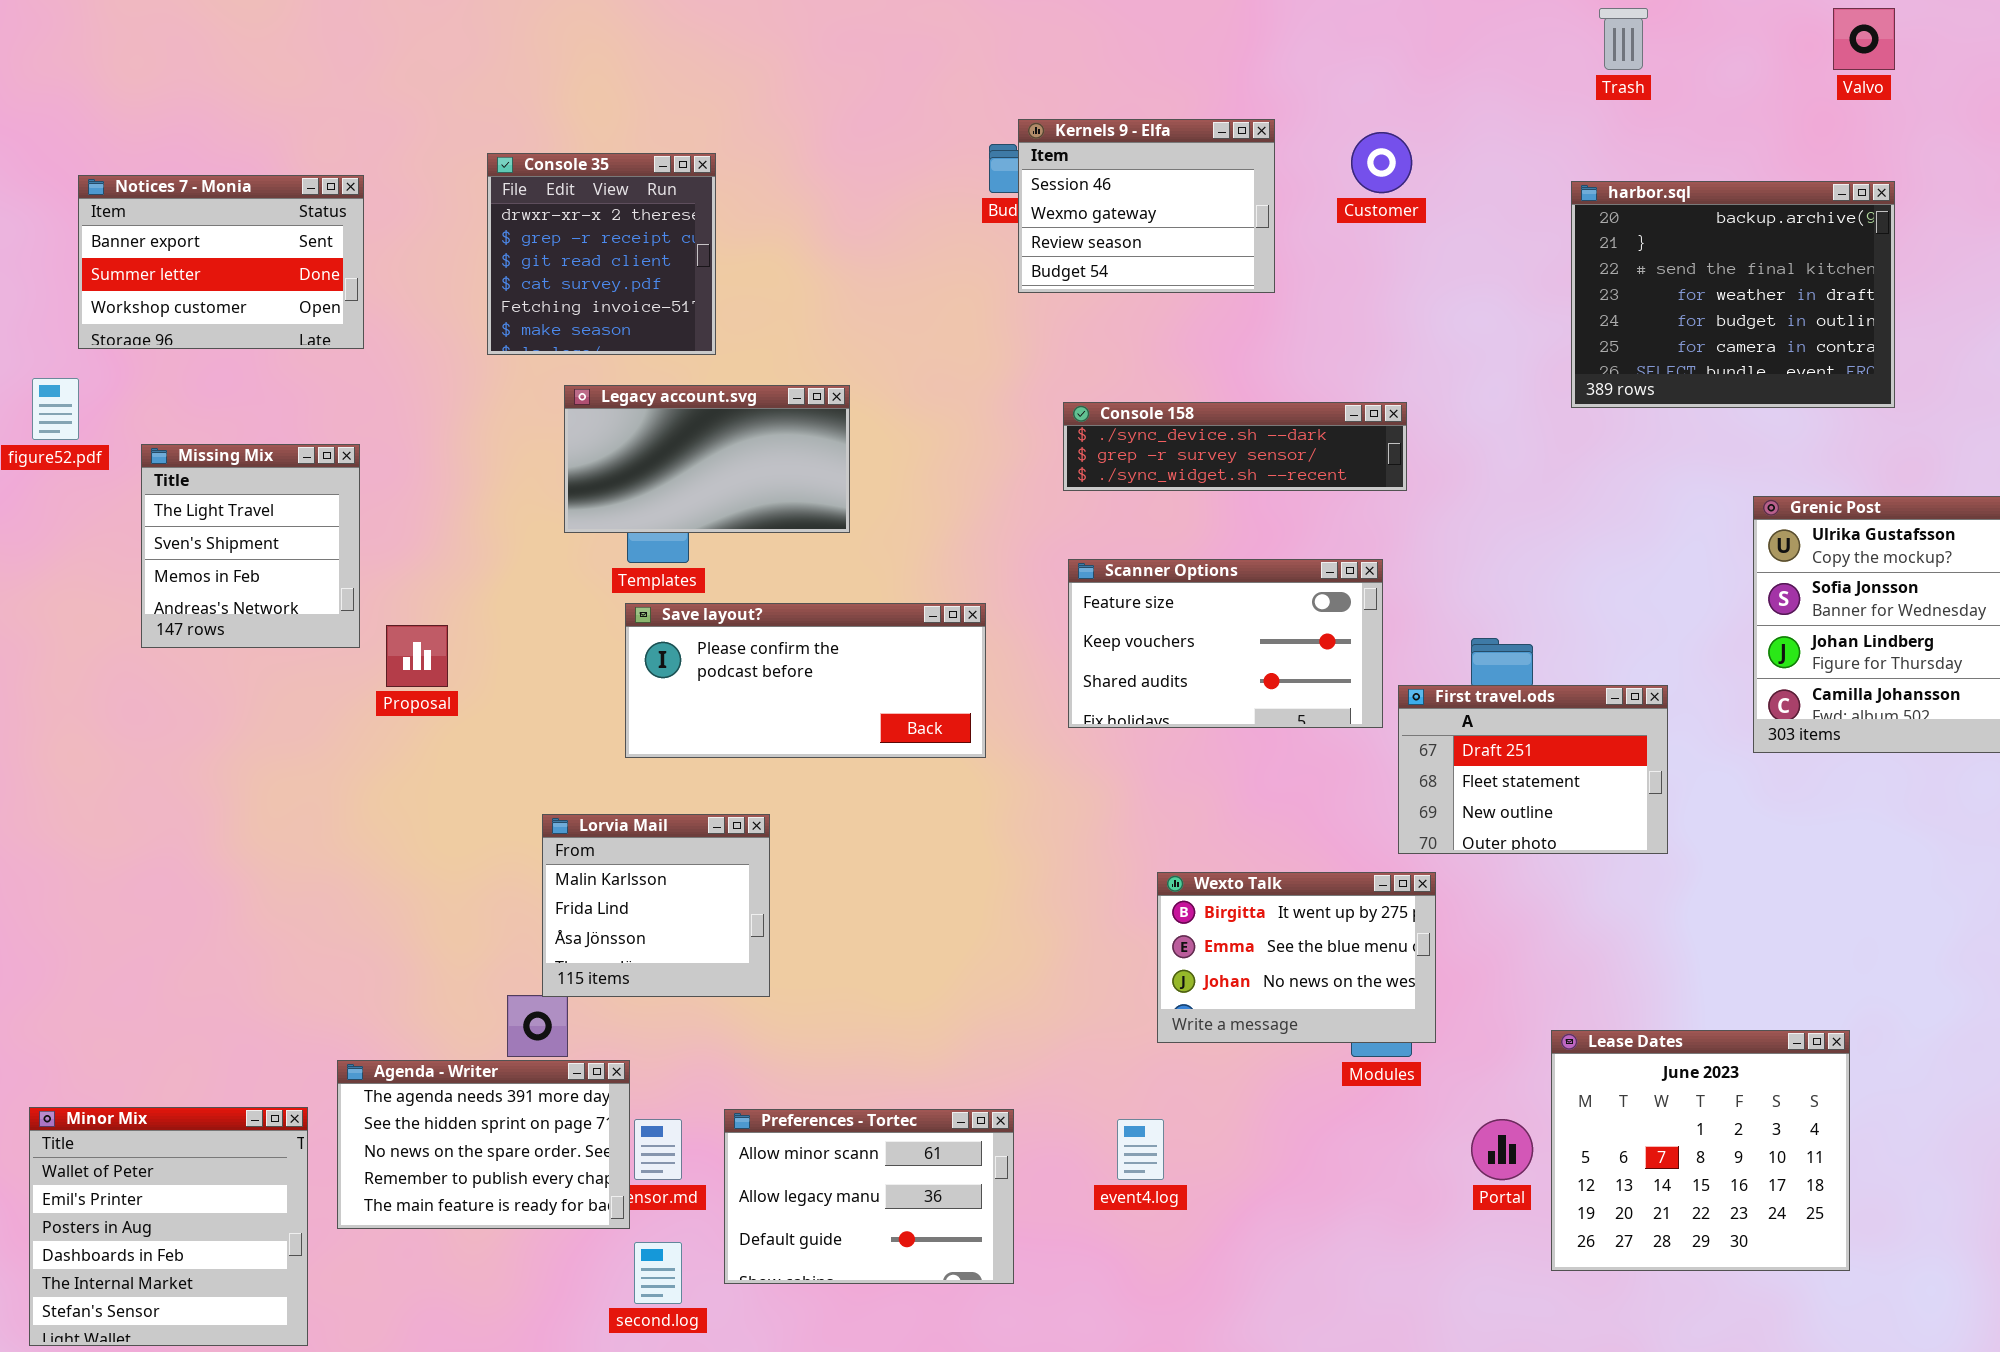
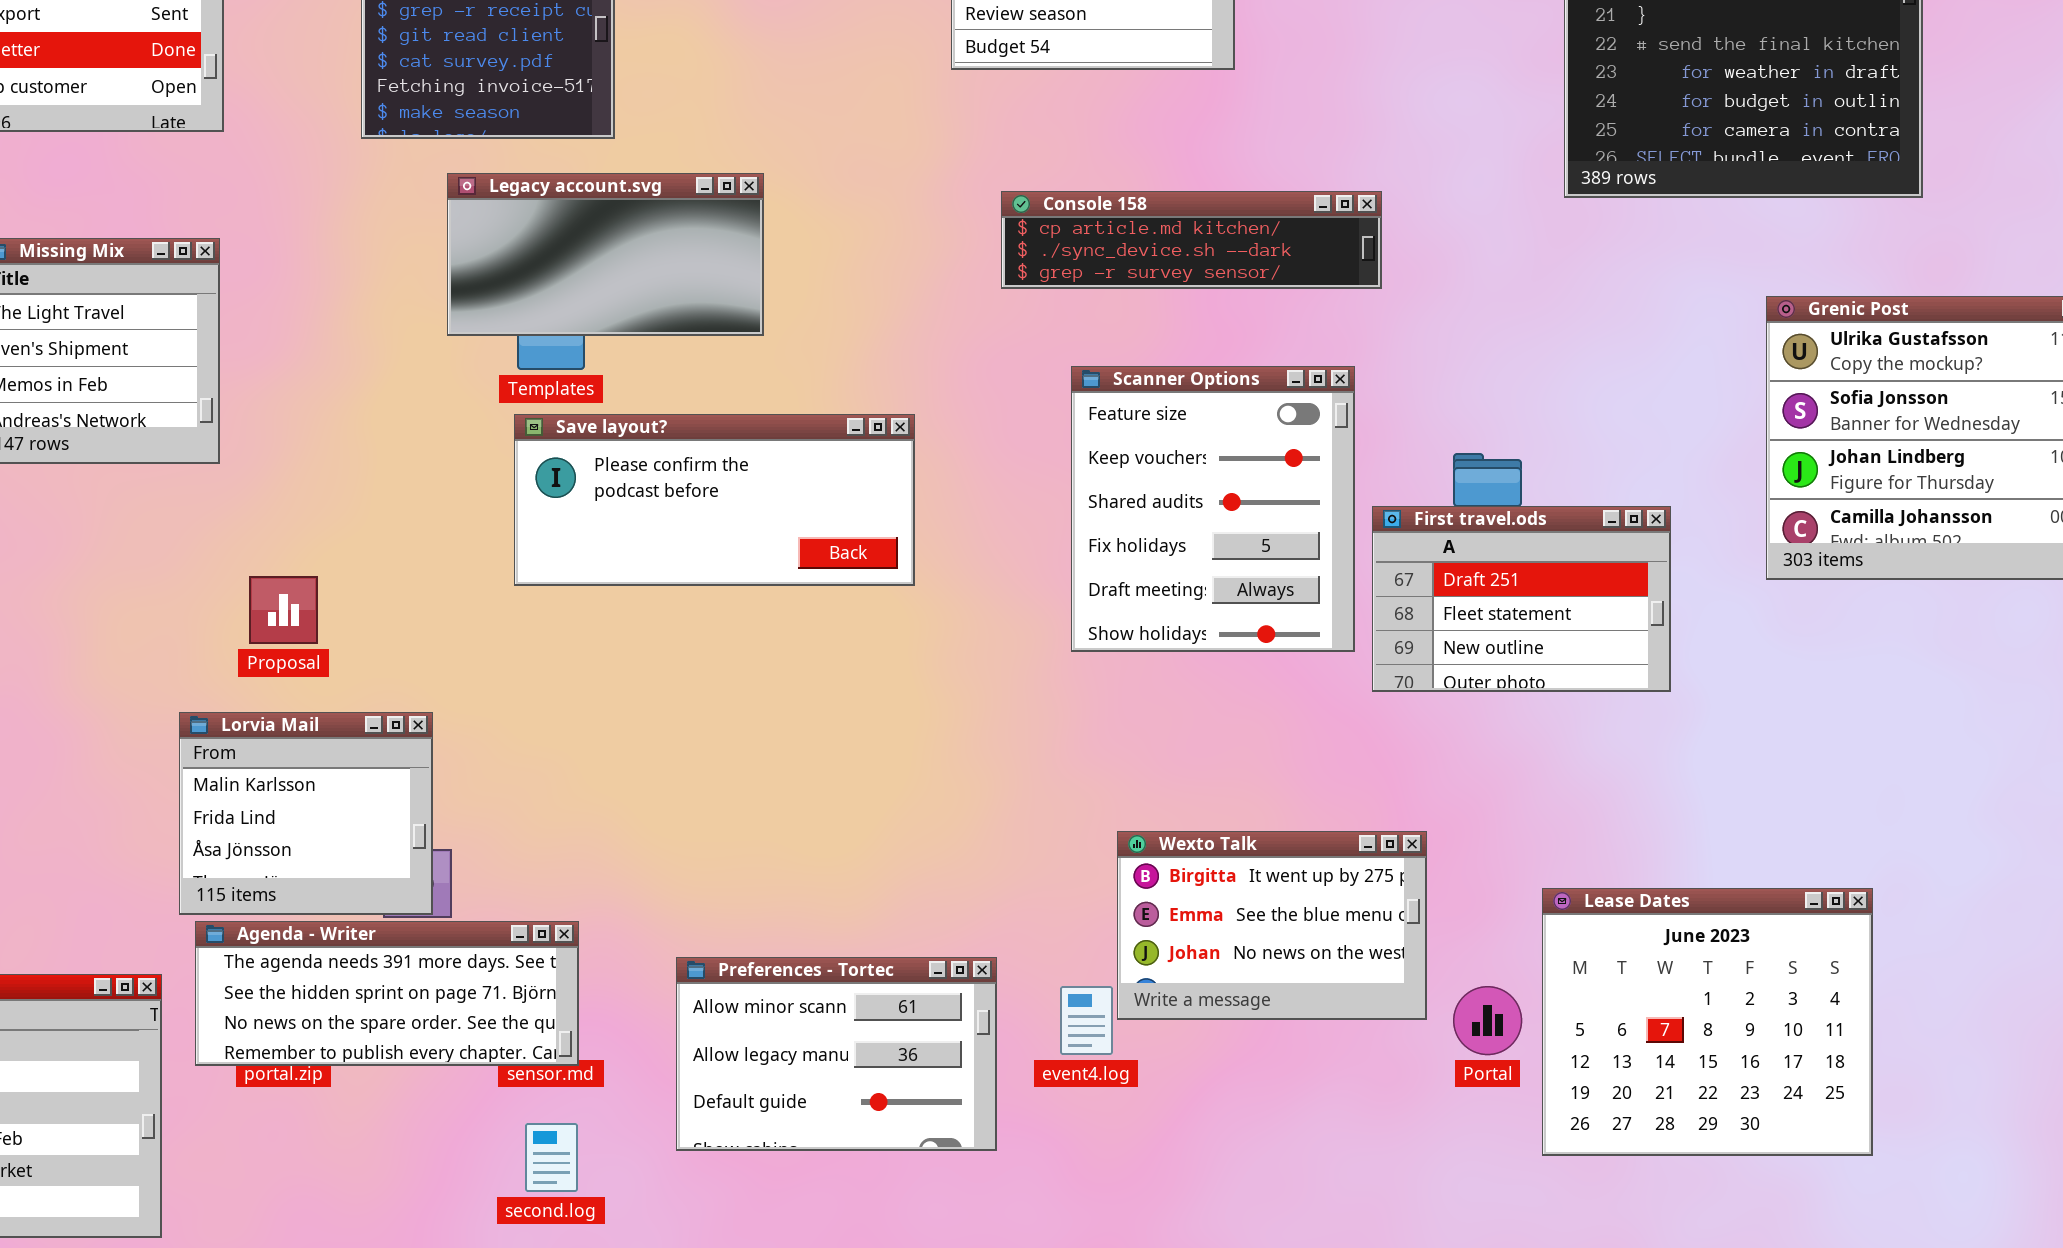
Console 158: [1063,402,1407,491] -> [1001,191,1382,289], scrolled up 1 row
Scanner Options: [1068,559,1383,728] -> [1071,366,1355,652], resized
Proposal: [386,625,448,687] -> [249,576,318,644], moved
Lorvia Mail: [542,814,770,997] -> [179,712,433,915], moved
Wexto Talk: [1157,872,1436,1043] -> [1117,831,1427,1020], moved
Agenda - Writer: [337,1060,630,1229] -> [195,921,579,1066], resized
Preferences - Tortec: [724,1109,1014,1284] -> [676,957,997,1151], moved

